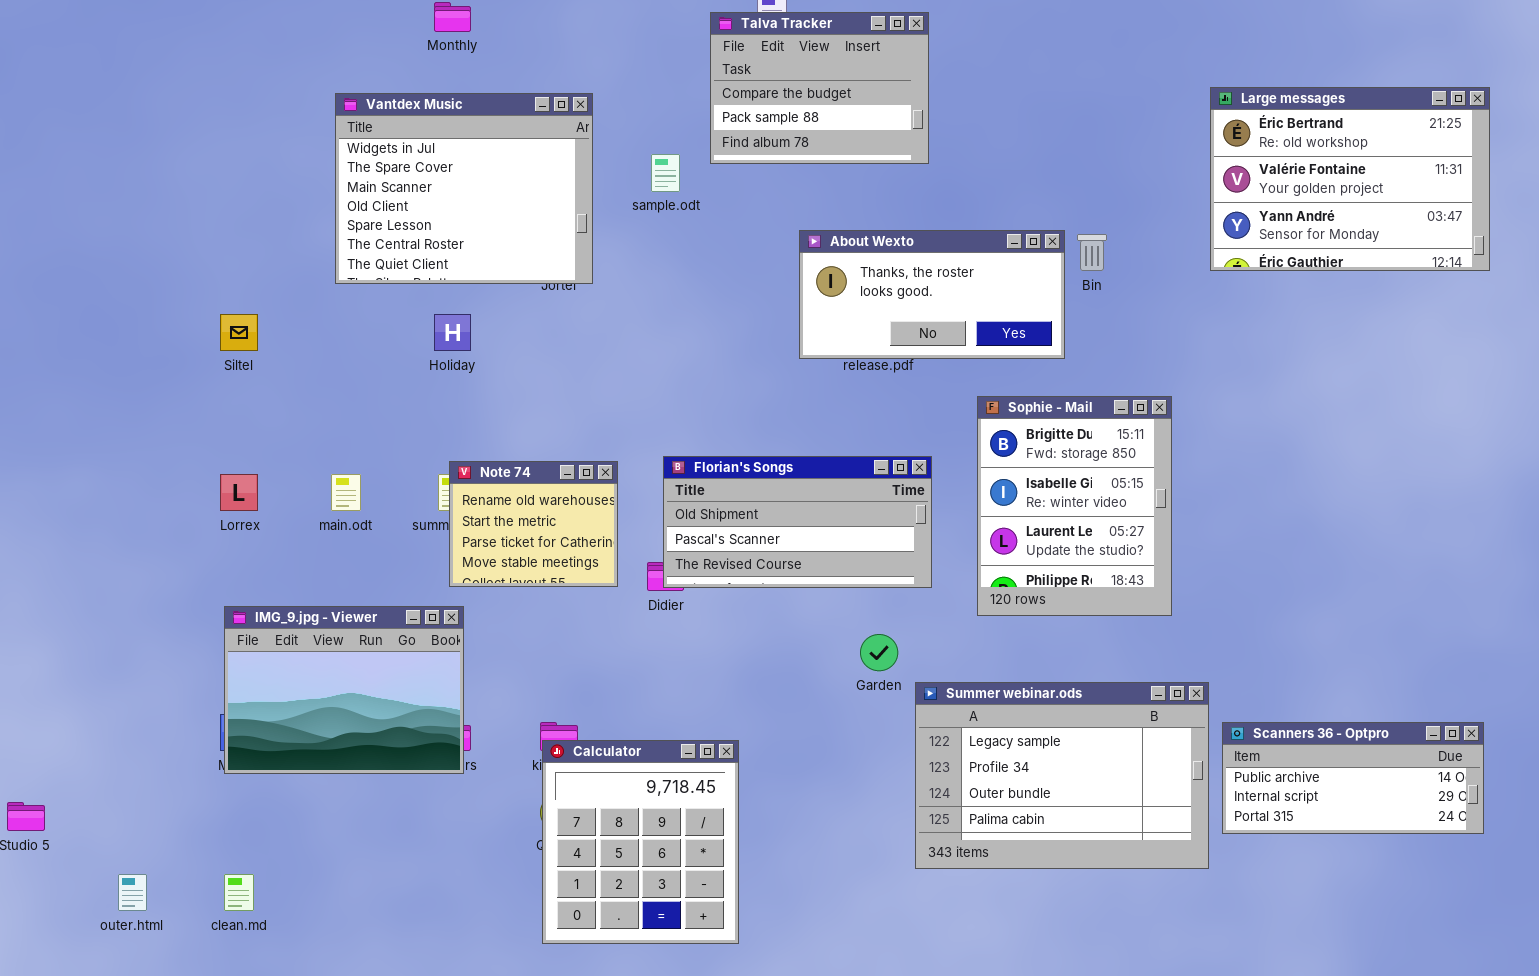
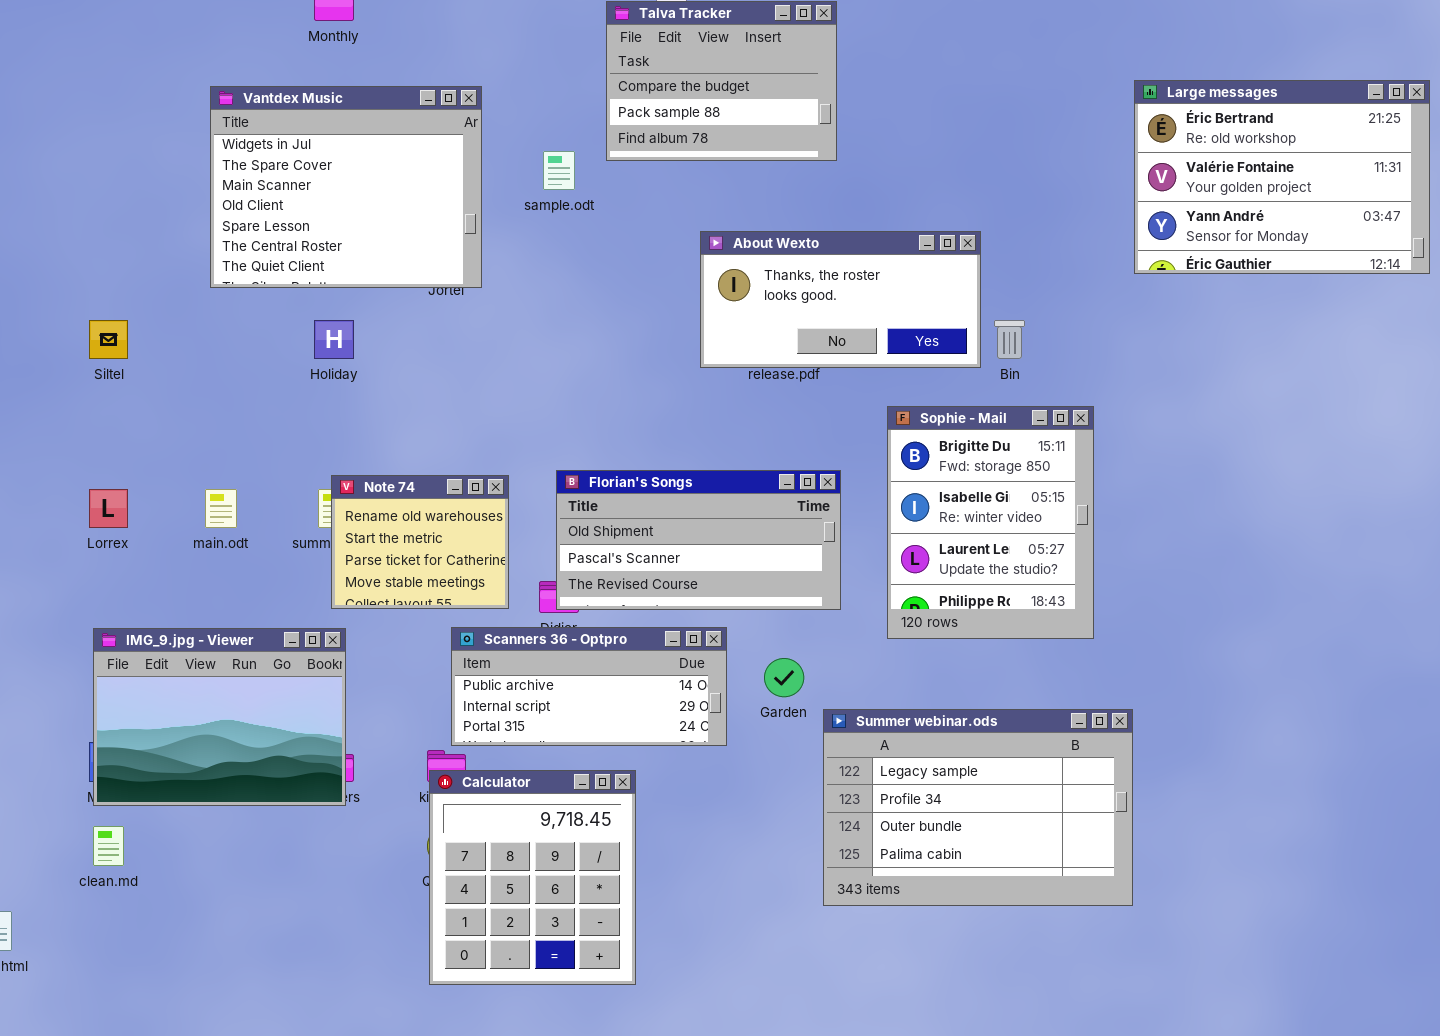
Bin: [1077,234,1107,271] -> [994,320,1025,359], moved
Scanners 36 - Optpro: [1222,722,1484,834] -> [451,627,727,746], moved
clean.md: [224,874,254,911] -> [93,826,124,866], moved

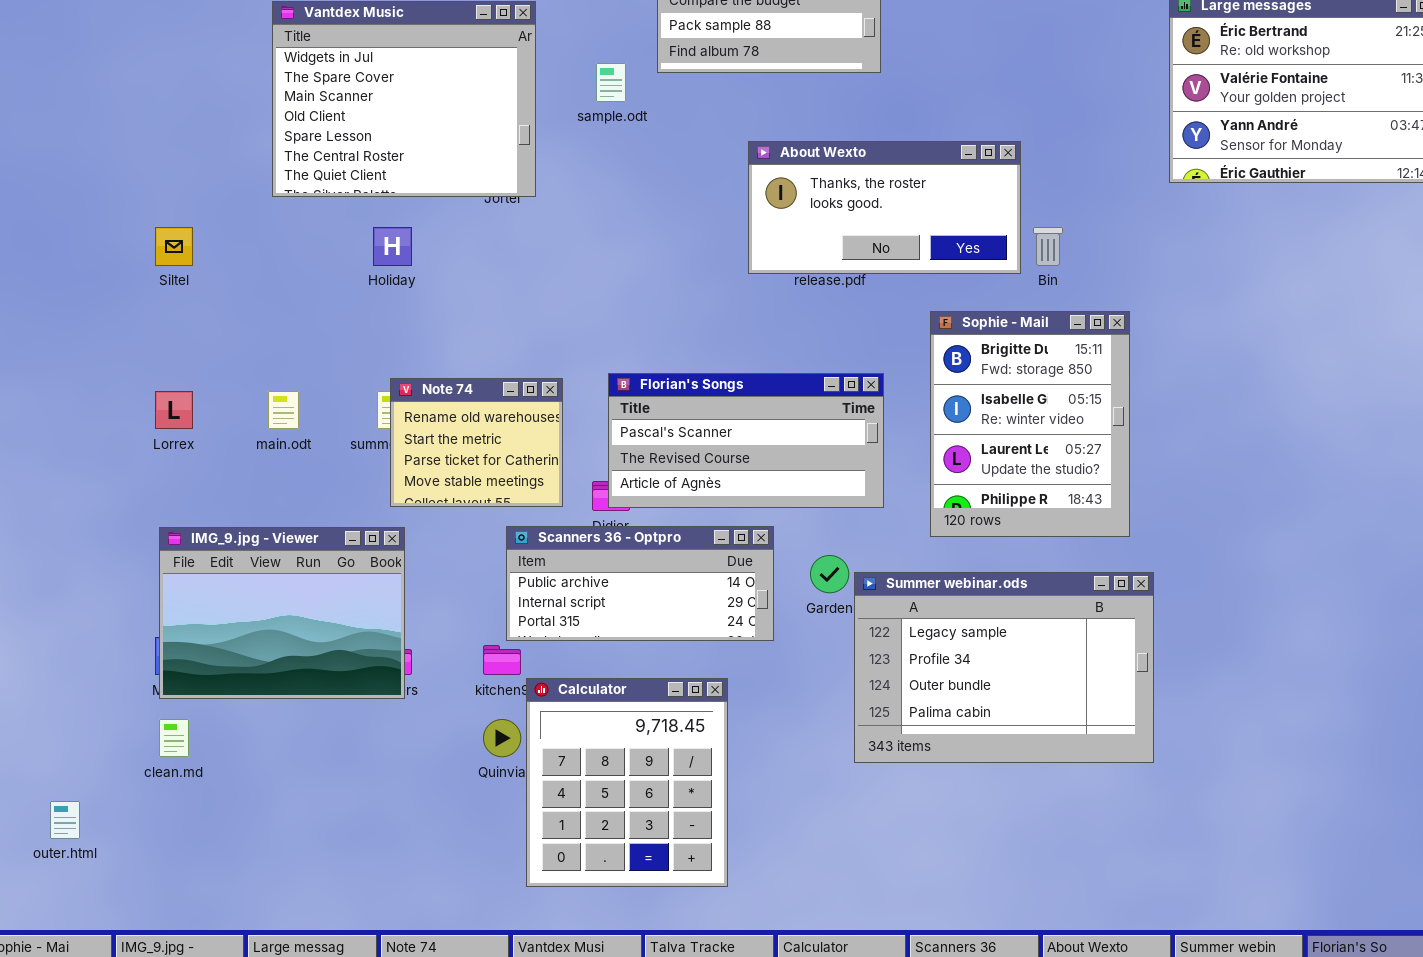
Florian's Songs: [556,470,841,610] -> [608,373,884,508], scrolled down 1 row
Summer webinar.ods: [823,709,1133,906] -> [854,572,1154,763], moved
Calculator: [429,770,636,985] -> [526,678,728,887], moved

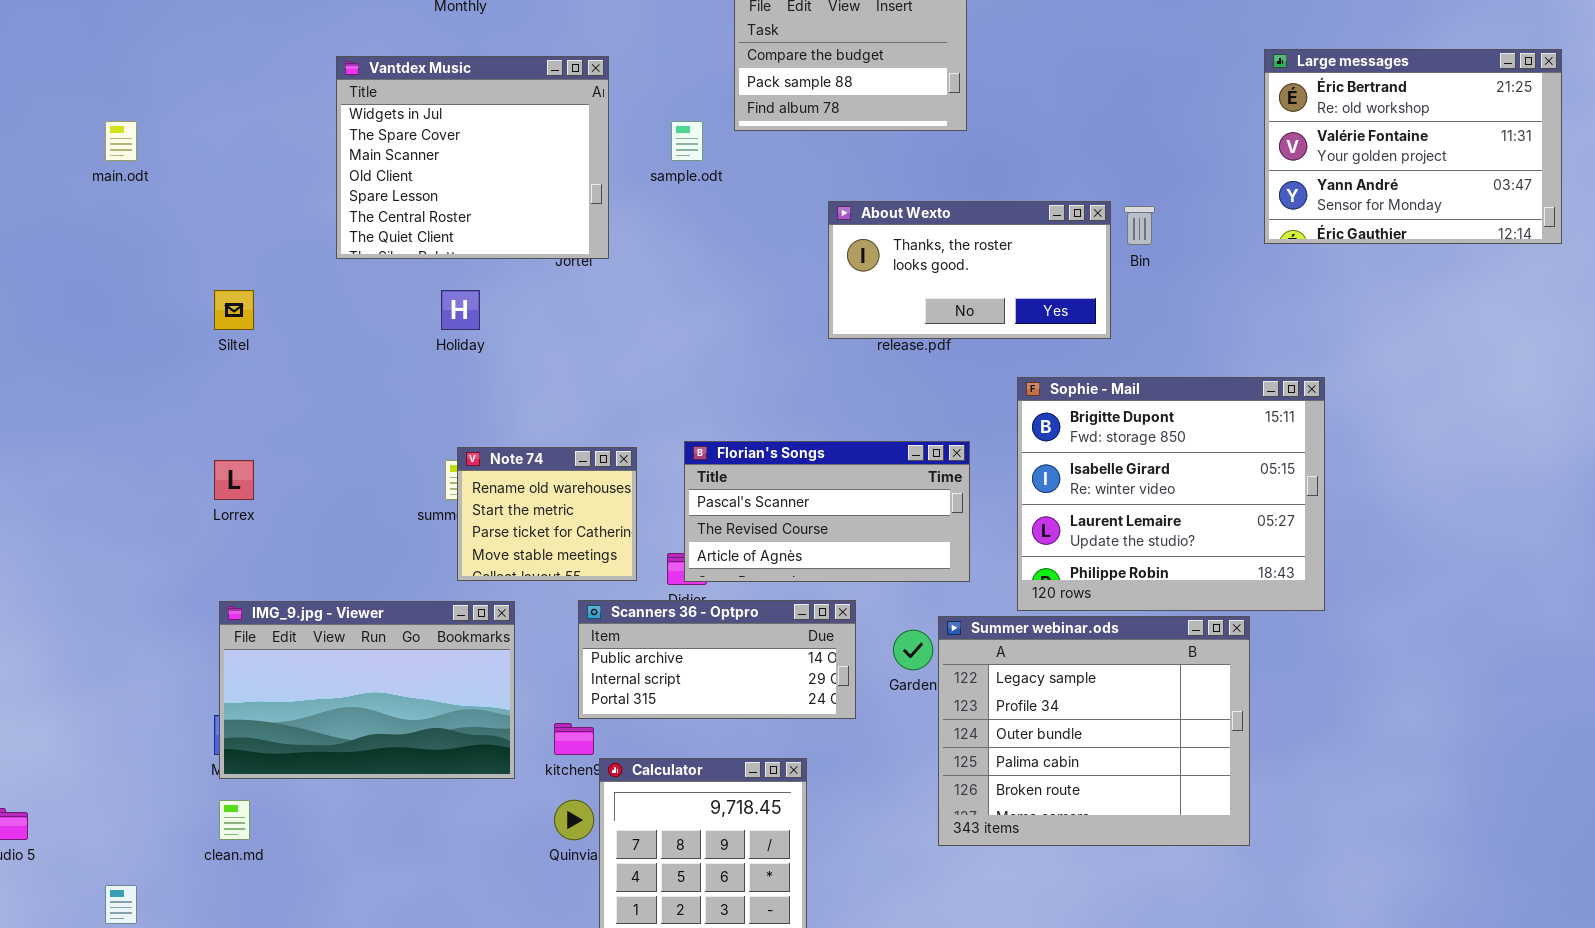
Bin: [1033,227,1063,266] -> [1124,206,1155,245], moved
Sophie - Mail: [930,311,1130,537] -> [1017,377,1325,611], resized
main.odt: [268,391,299,429] -> [105,121,137,161], moved
IMG_9.jpg - Viewer: [159,527,405,699] -> [219,601,515,779], resized
Summer webinar.ods: [854,572,1154,763] -> [938,616,1250,846], resized

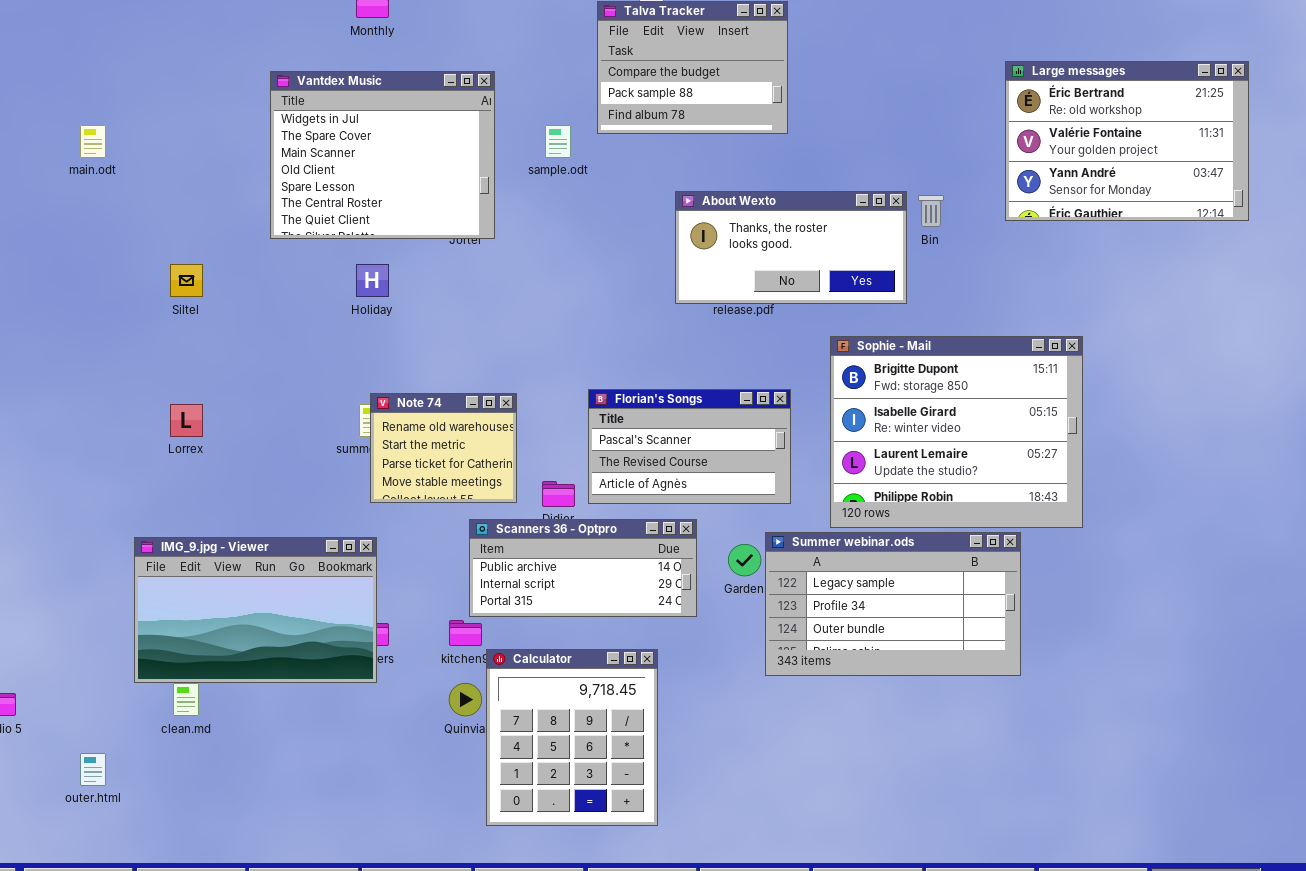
Large messages: [1264,49,1562,244] -> [1005,61,1249,221], moved
Florian's Songs: [684,441,970,582] -> [588,389,791,504], resized
IMG_9.jpg - Viewer: [219,601,515,779] -> [134,537,377,683], moved
Summer webinar.ods: [938,616,1250,846] -> [765,532,1021,676], resized

